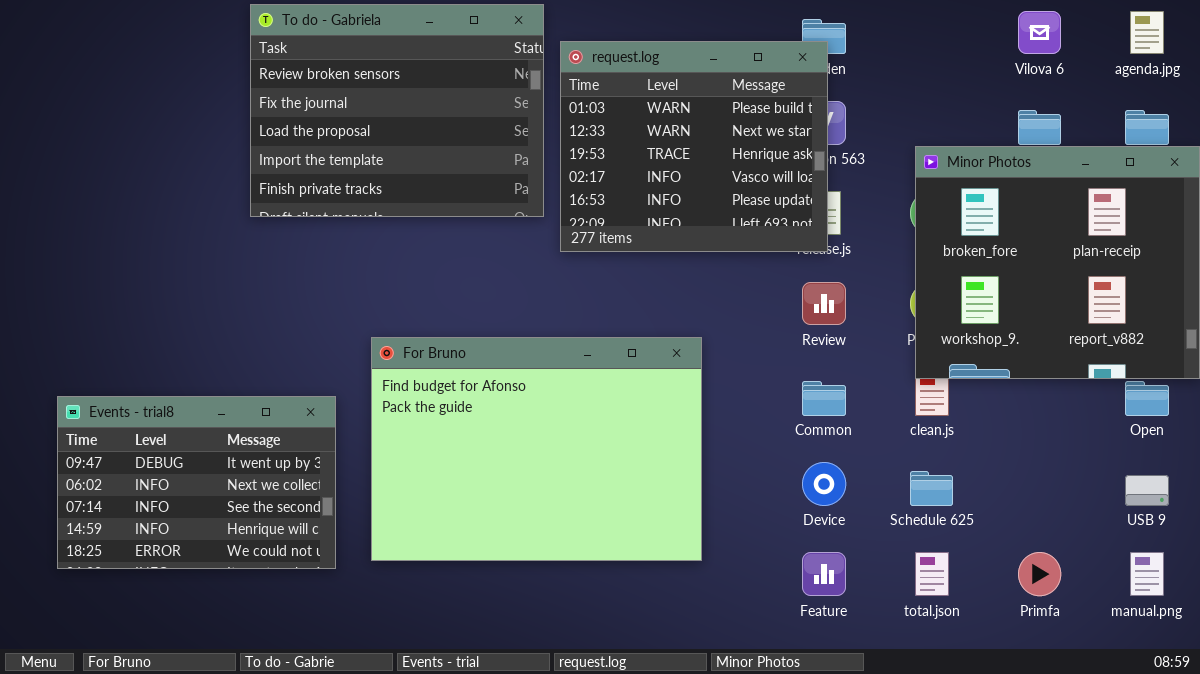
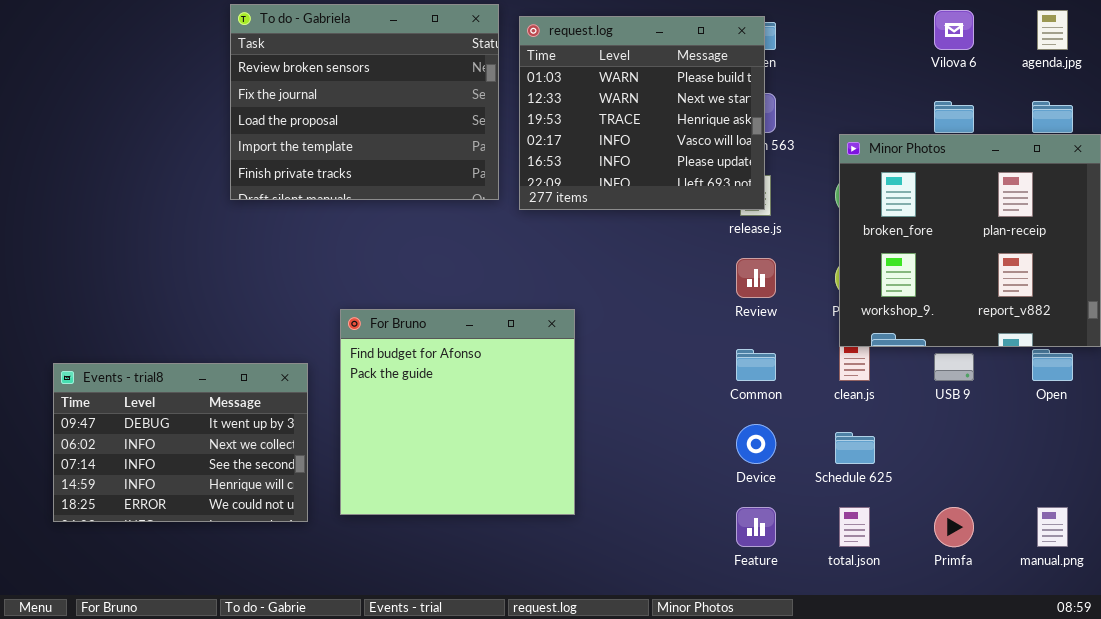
request.log: [560,41,828,252] -> [519,16,765,210], moved
For Bruno: [371,337,702,561] -> [340,309,575,515], resized
USB 9: [1125,475,1169,506] -> [934,353,974,381], moved

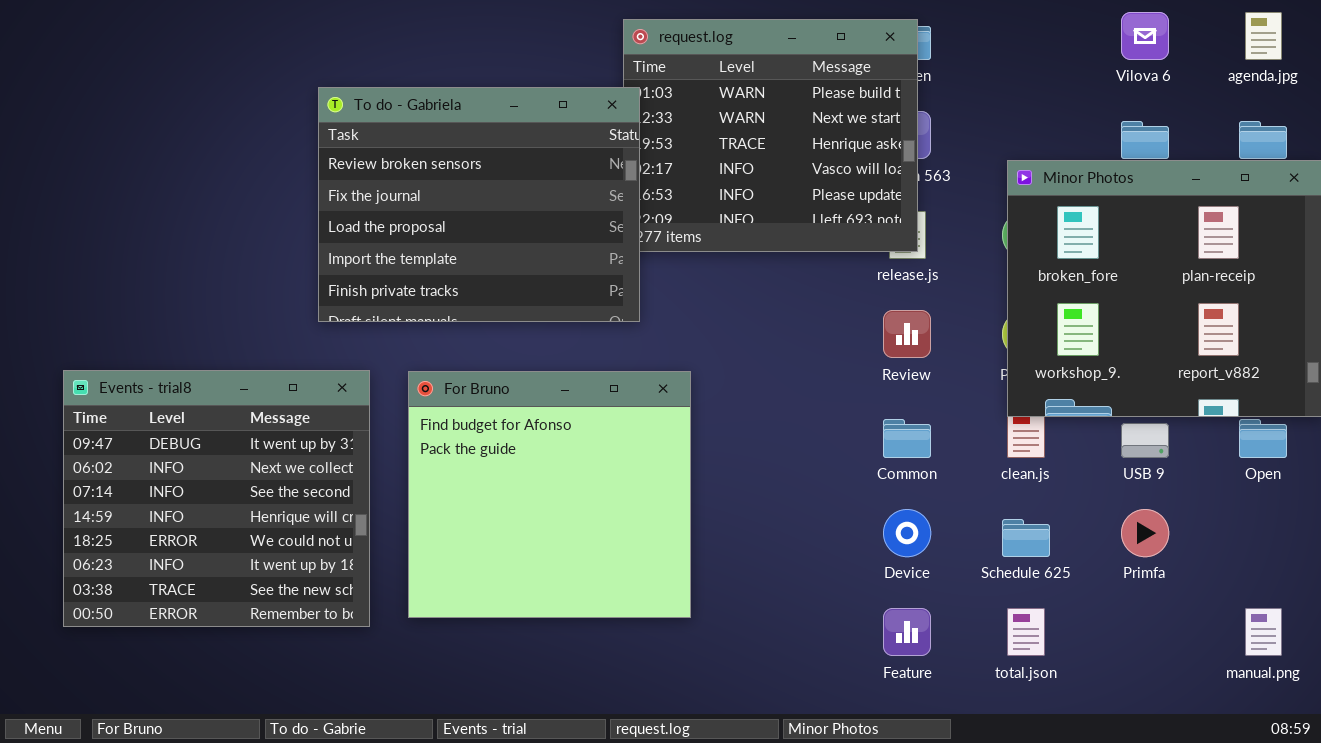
To do - Gabriela: [230,4,499,200] -> [318,87,640,322], moved
Events - trial8: [53,363,308,522] -> [63,370,370,627], resized
Primfa: [934,507,974,547] -> [1121,509,1169,557], moved

